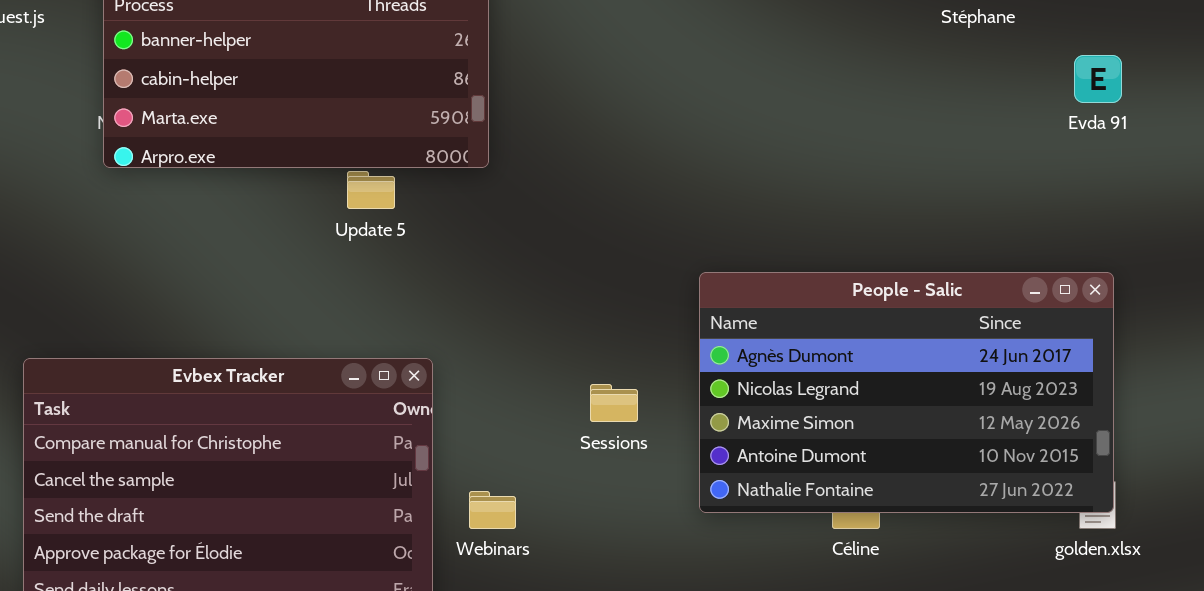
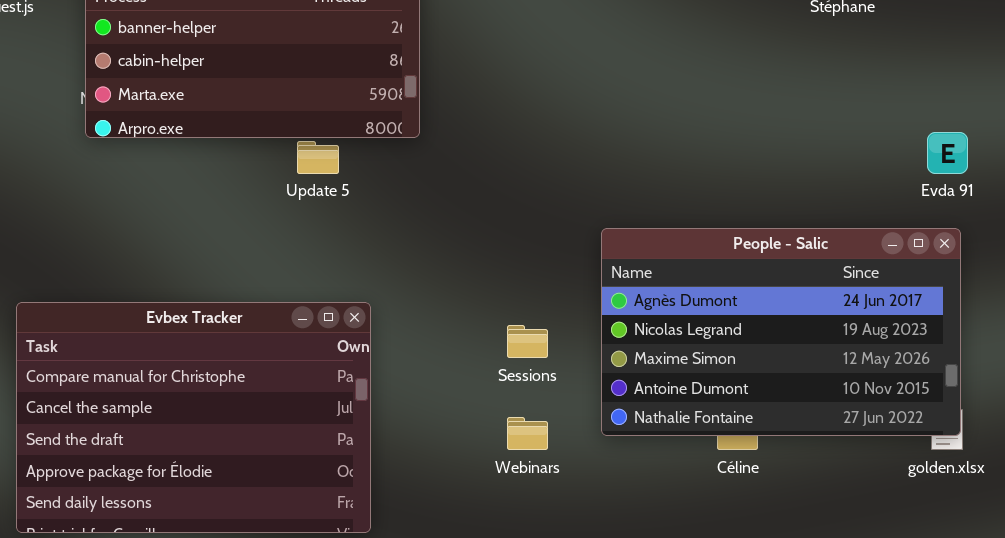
Evda 91: [1074,55,1122,103] -> [927,132,968,174], moved
Webinars: [469,491,516,529] -> [507,417,548,450], moved

